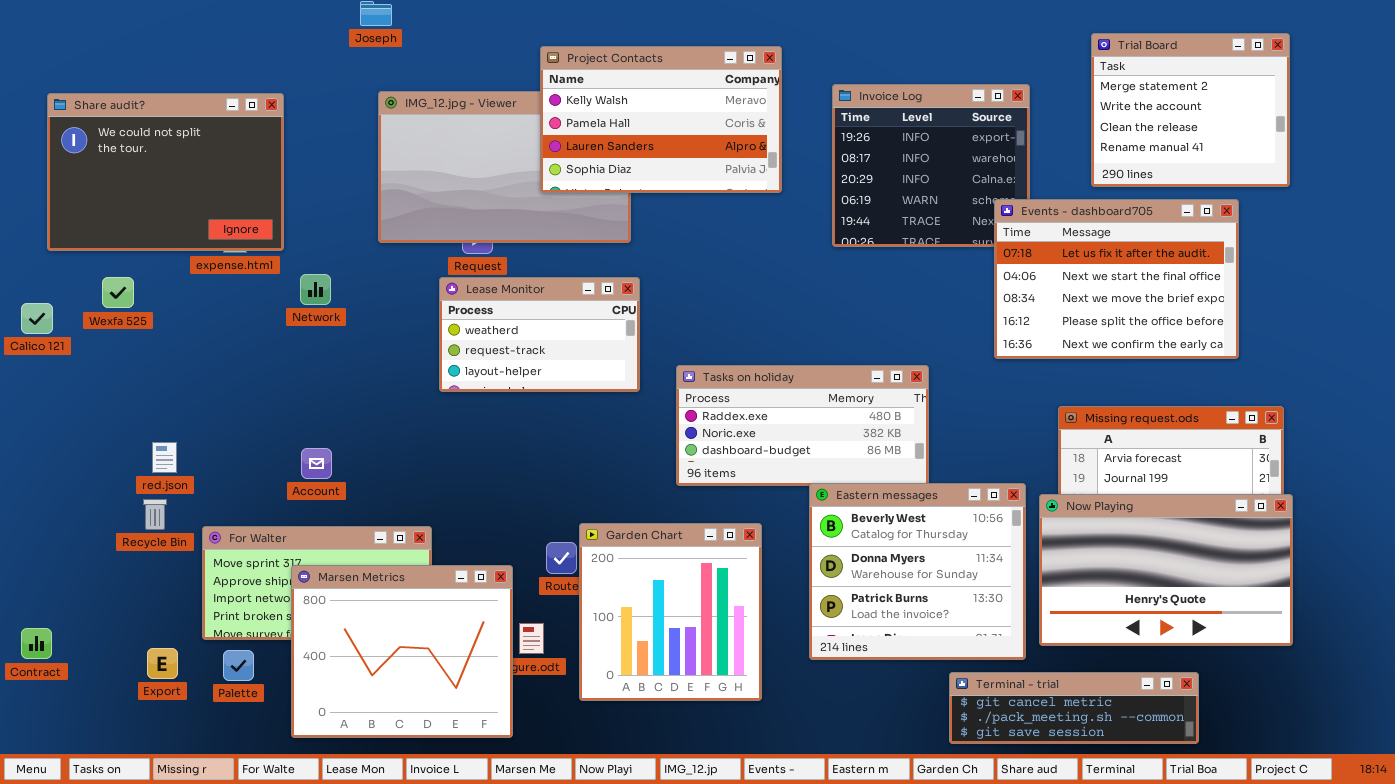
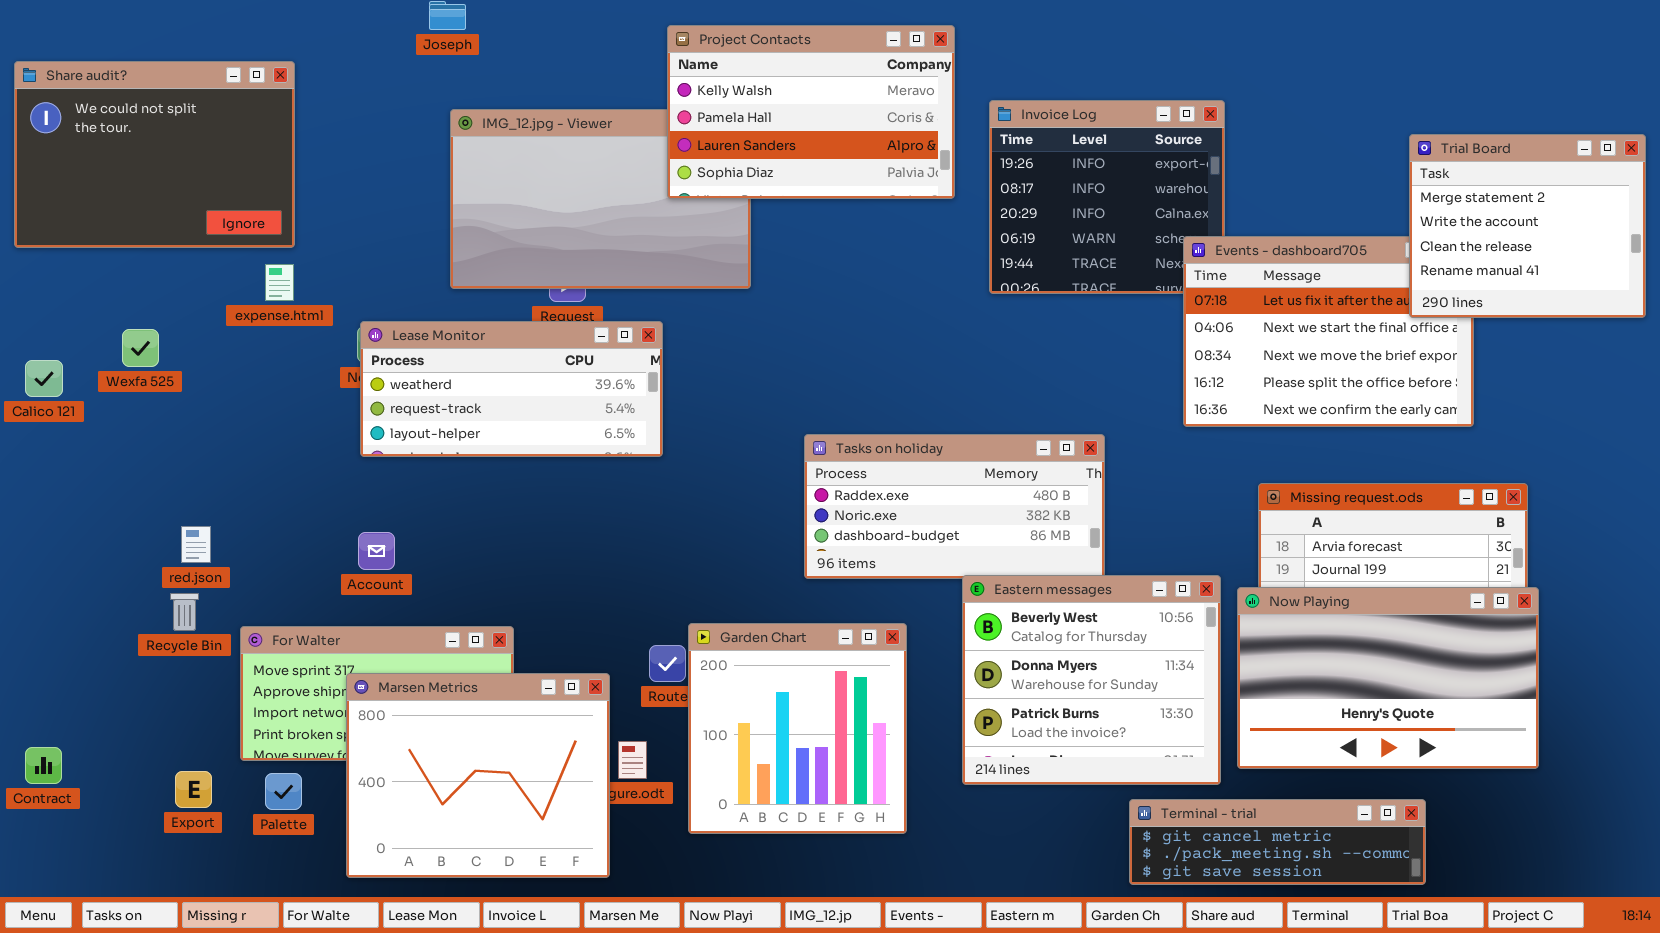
Trial Board: [1091,33,1290,187] -> [1409,134,1646,318], moved
Project Contacts: [540,46,782,193] -> [667,25,955,199], moved
Share audit?: [47,93,284,251] -> [14,61,295,248], moved
Lease Monitor: [439,277,640,392] -> [360,321,663,457], moved, resized

